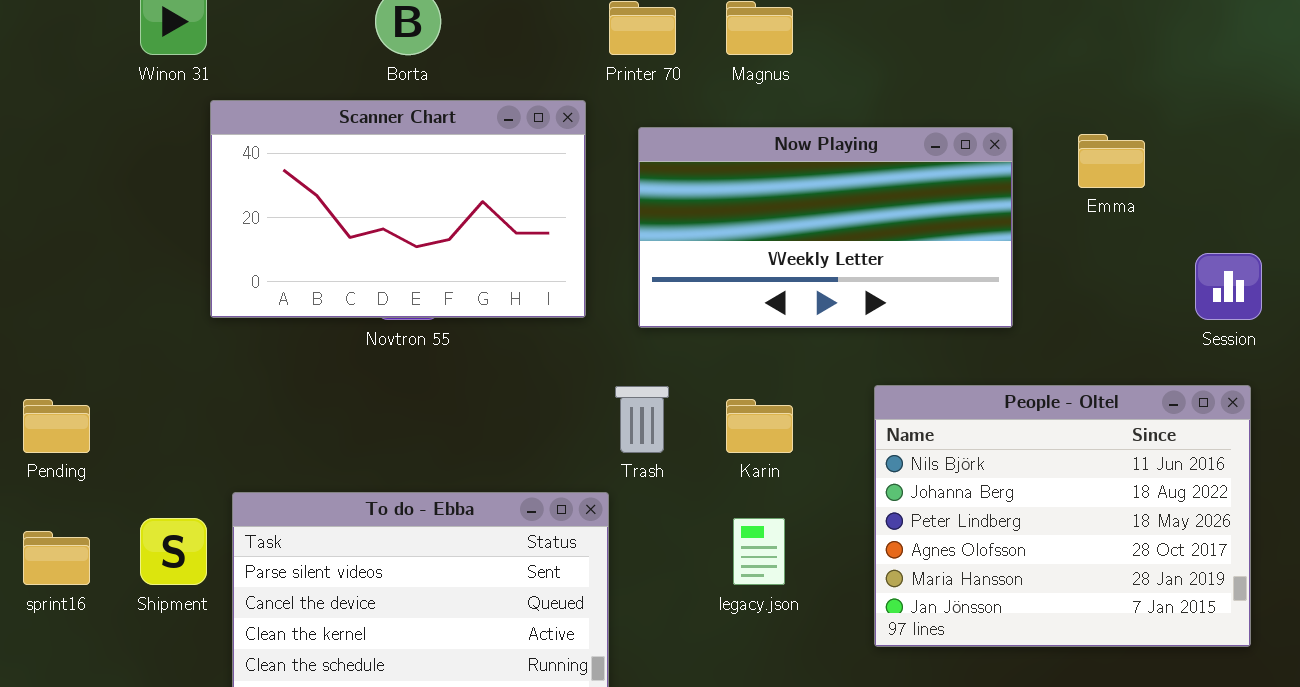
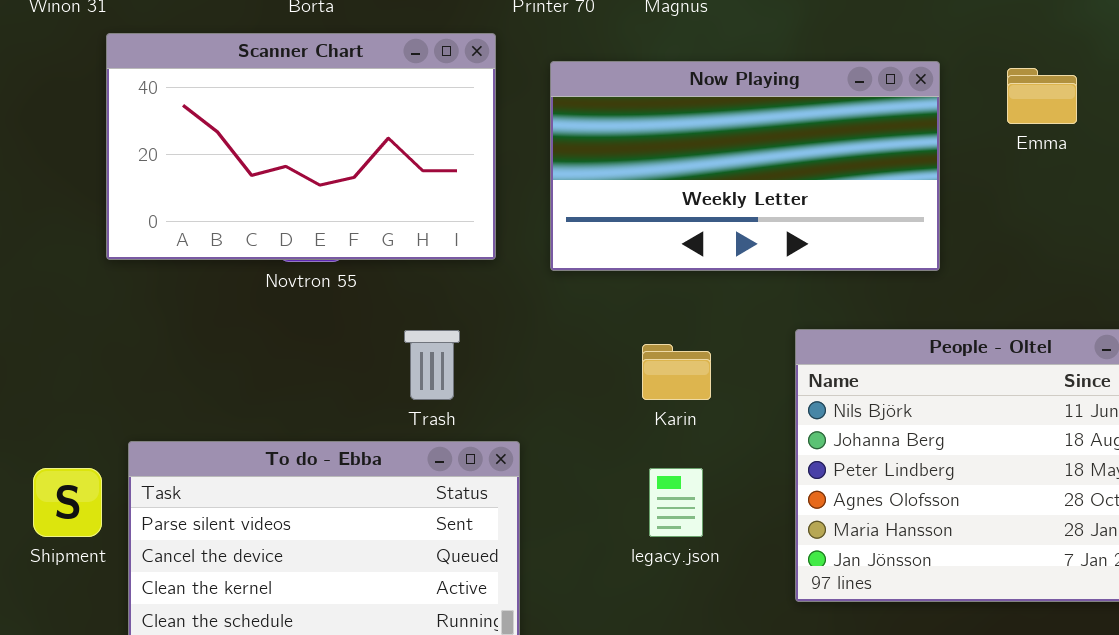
Trash: [615,386,669,453] -> [404,330,460,400], moved

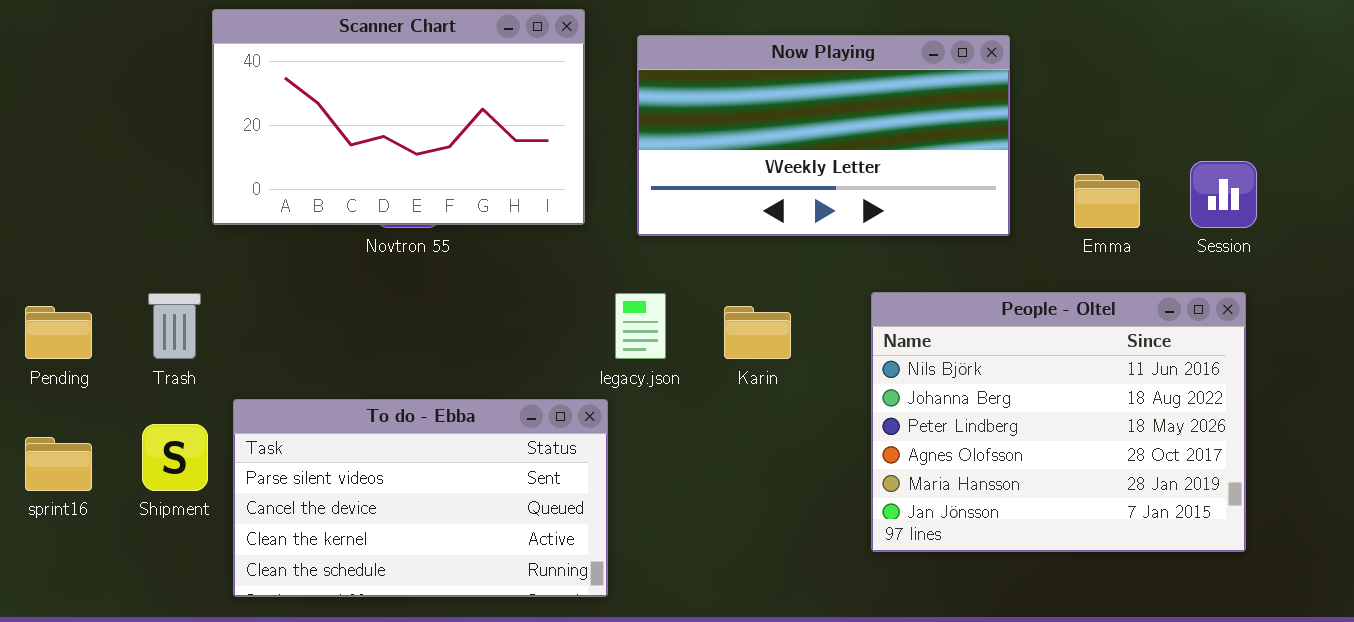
Emma: [1007,68,1077,124] -> [1074,174,1140,228], moved
Trash: [404,330,460,400] -> [148,293,201,359], moved
legacy.json: [649,468,703,537] -> [615,293,666,359], moved

